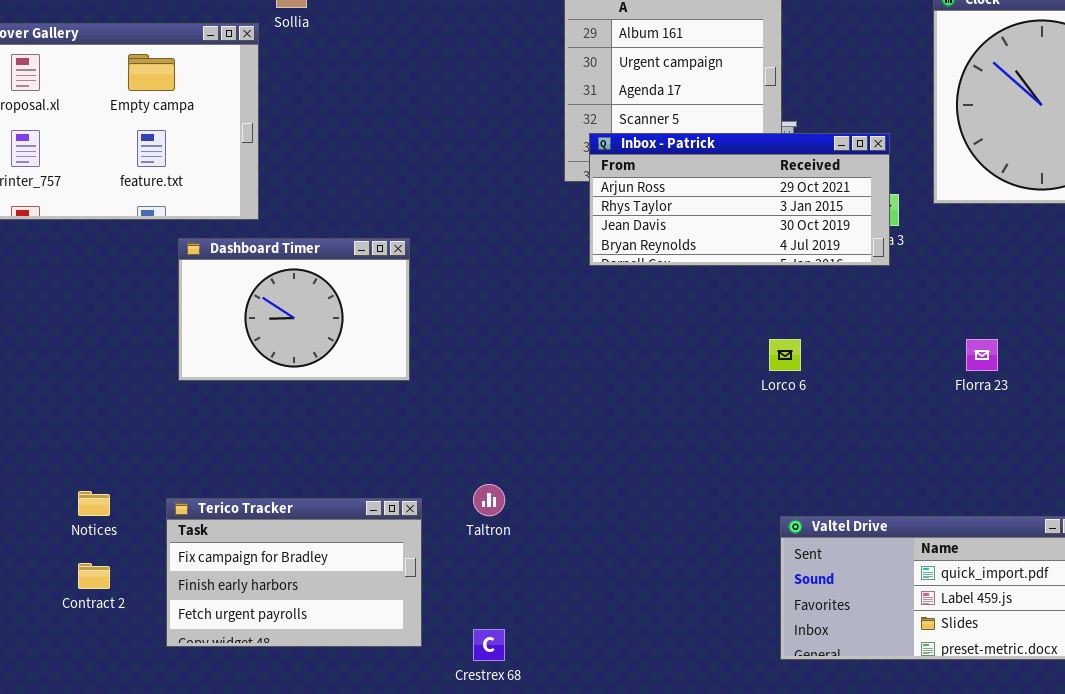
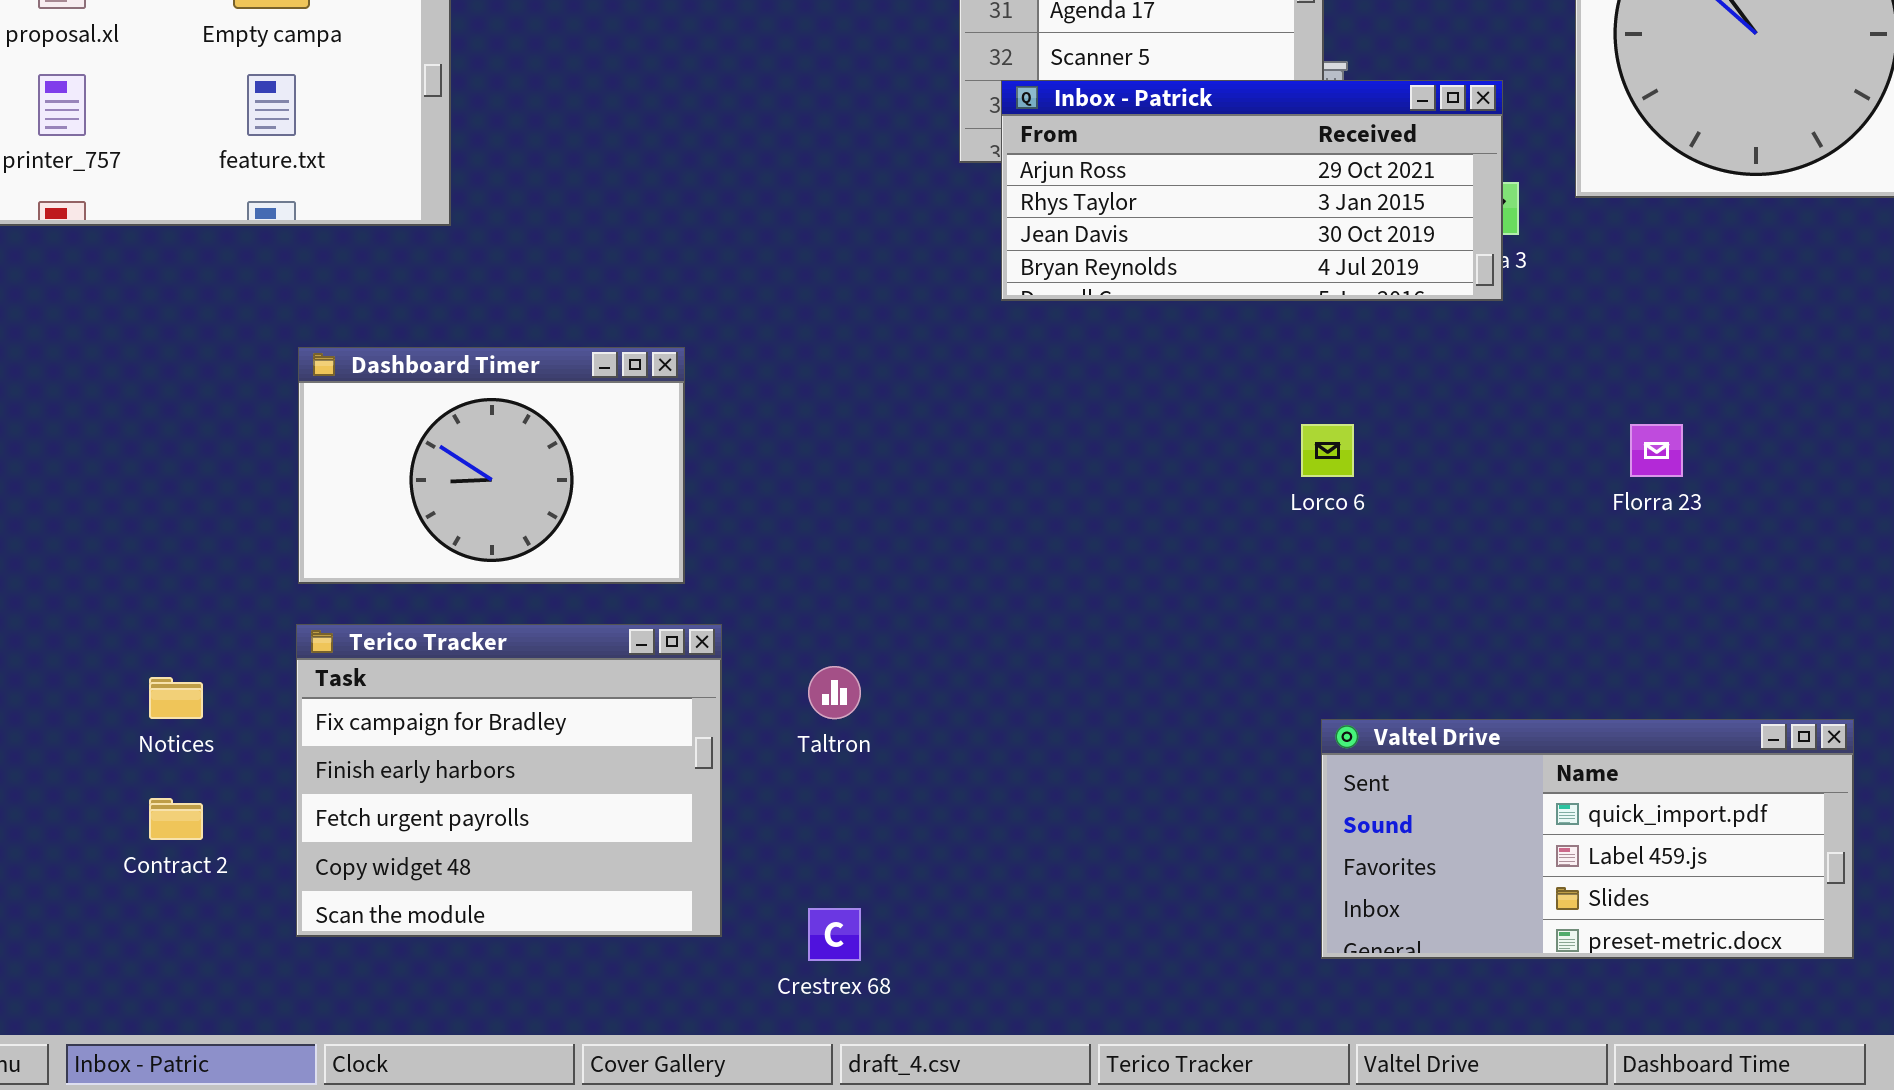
Dashboard Timer: [178,238,410,381] -> [298,347,685,584], moved
Terico Tracker: [166,498,422,647] -> [296,624,722,937], resized

